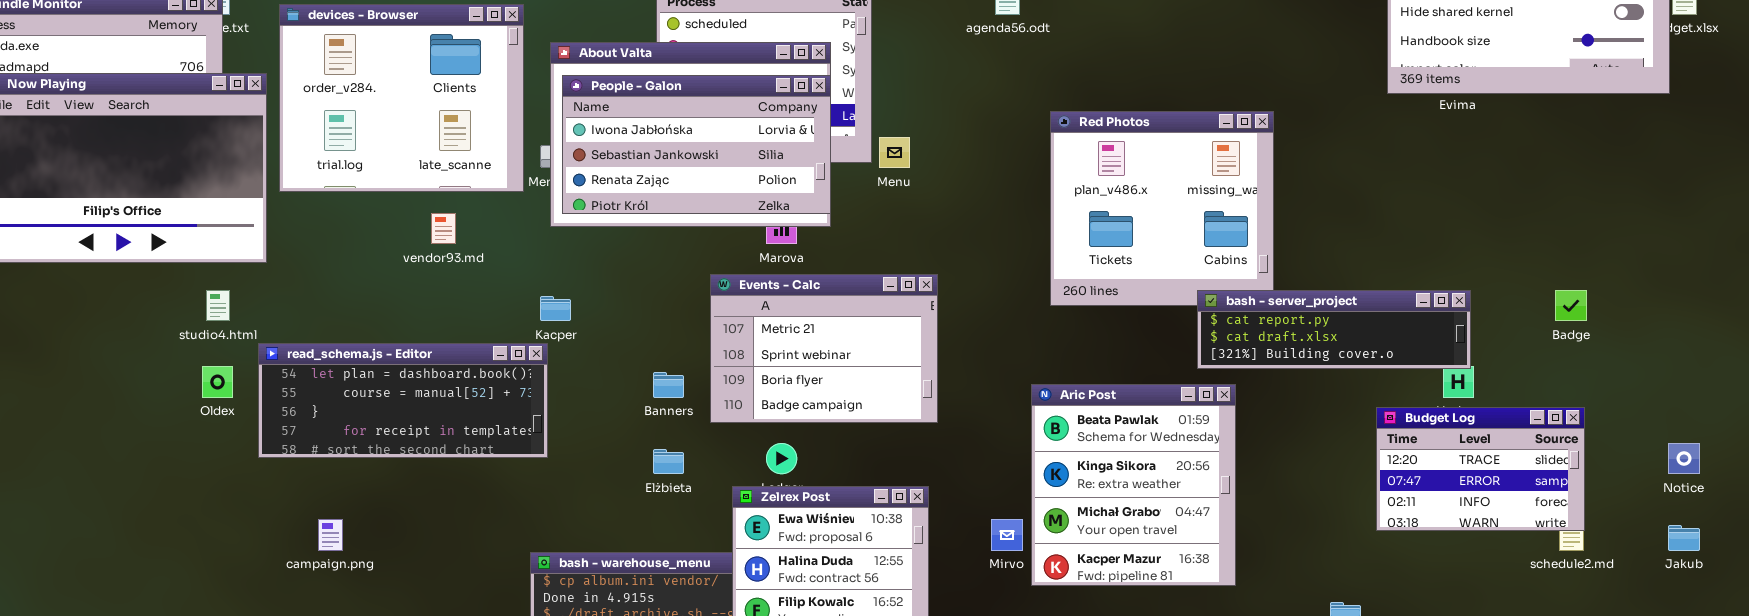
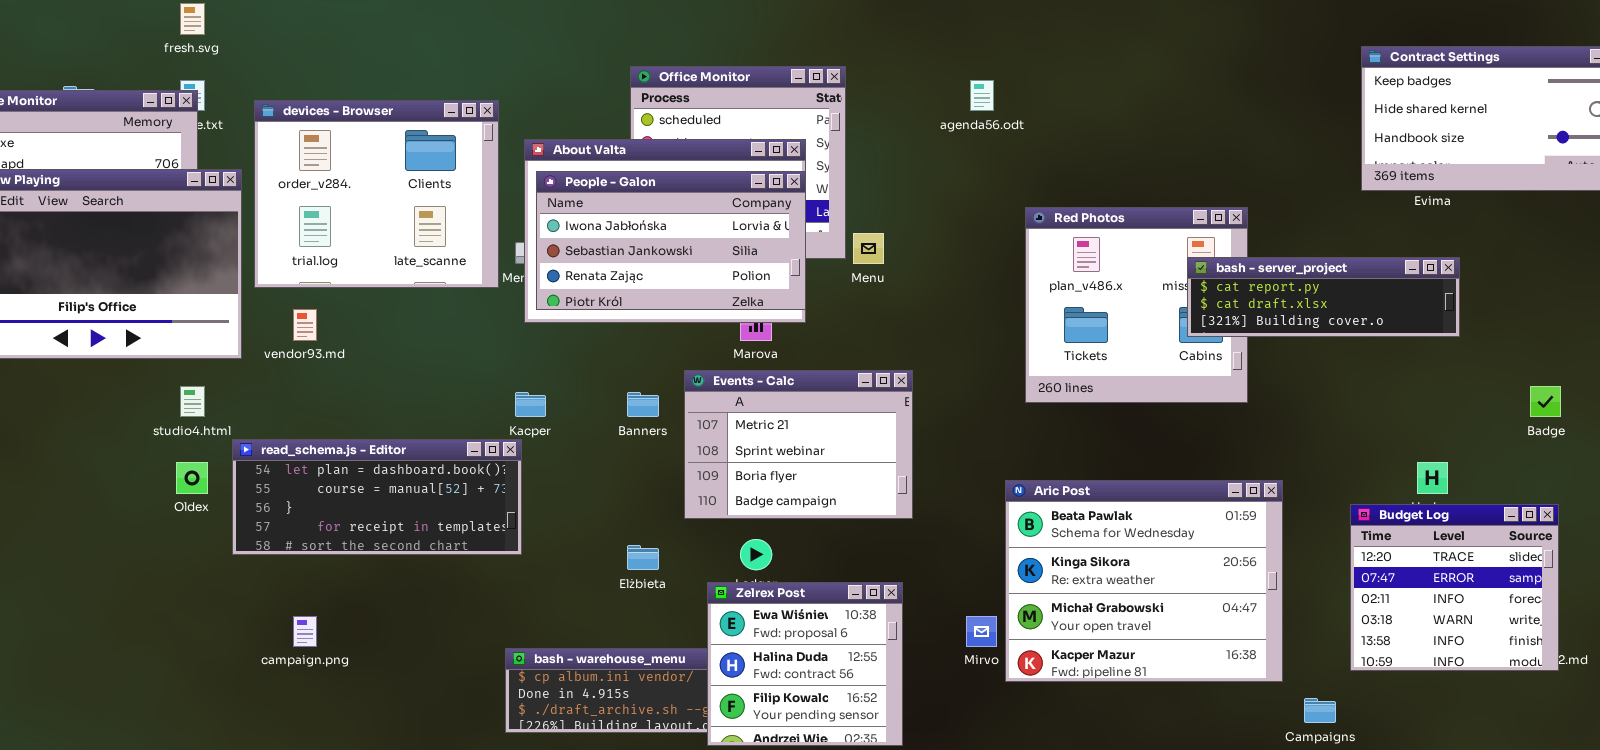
vendor93.md: [431,213,456,244] -> [293,309,317,341], moved
bash - server_project: [1197,290,1471,369] -> [1187,257,1460,337], moved
Banners: [653,372,684,398] -> [627,392,659,417], moved
Aric Post: [1031,384,1236,586] -> [1005,480,1283,682], resized
Budget Log: [1376,407,1585,531] -> [1350,504,1559,671], resized

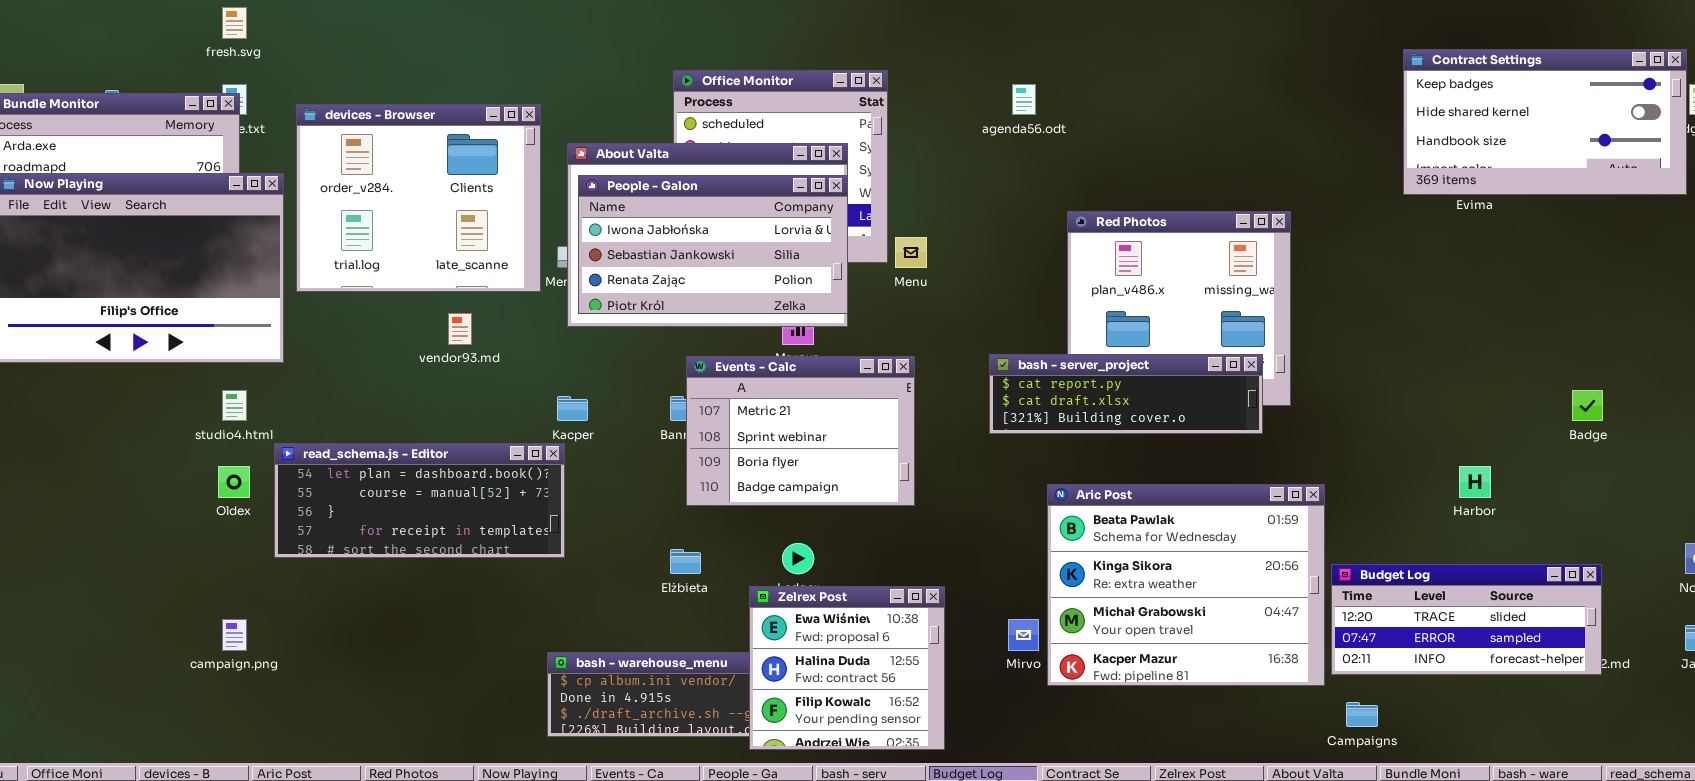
bash - server_project: [1187,257,1460,337] -> [989,354,1263,434], moved
vendor93.md: [293,309,317,341] -> [448,313,472,345], moved
Events - Calc: [684,370,913,519] -> [686,356,915,506], moved
Budget Log: [1350,504,1559,671] -> [1331,564,1602,675], resized
campaign.png: [293,616,317,647] -> [222,619,247,651], moved

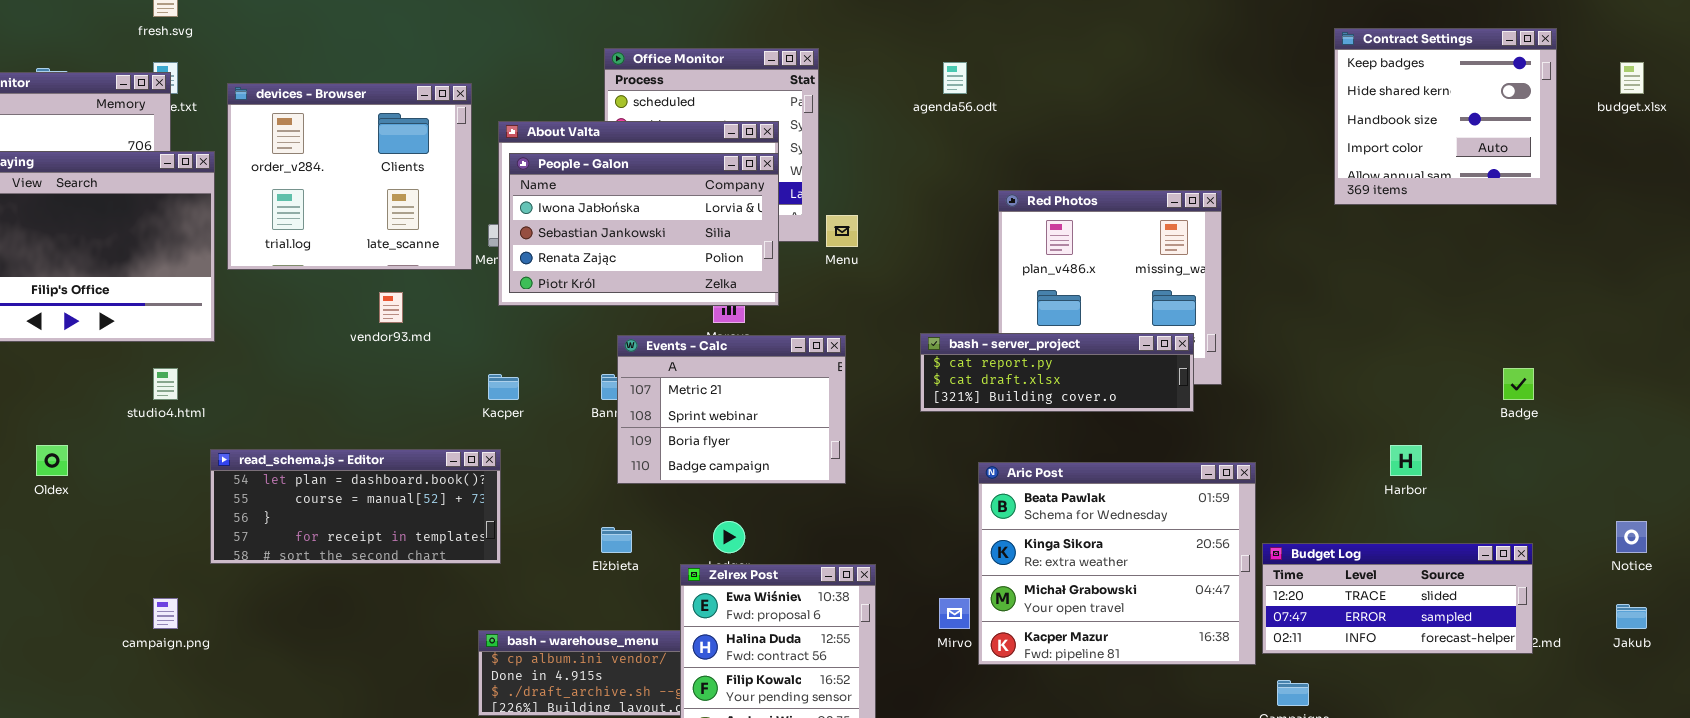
Contract Settings: [1403,49,1687,195] -> [1334,28,1557,205], resized
read_schema.js - Editor: [274,443,565,558] -> [210,449,501,564], moved
Oldex: [218,466,250,498] -> [36,445,68,476], moved

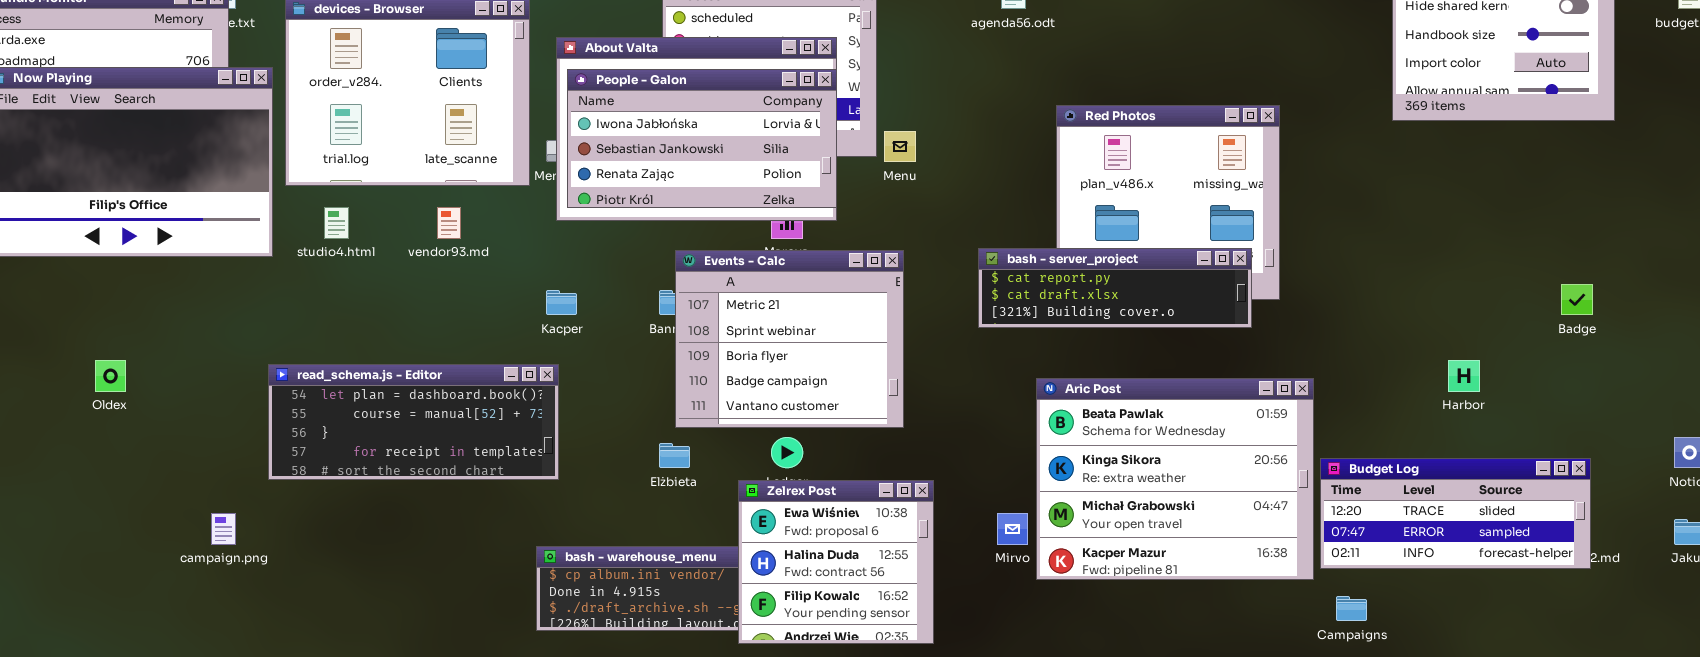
Events - Calc: [617,335,846,484] -> [675,250,904,428], resized
studio4.html: [153,368,178,400] -> [324,207,349,239], moved

